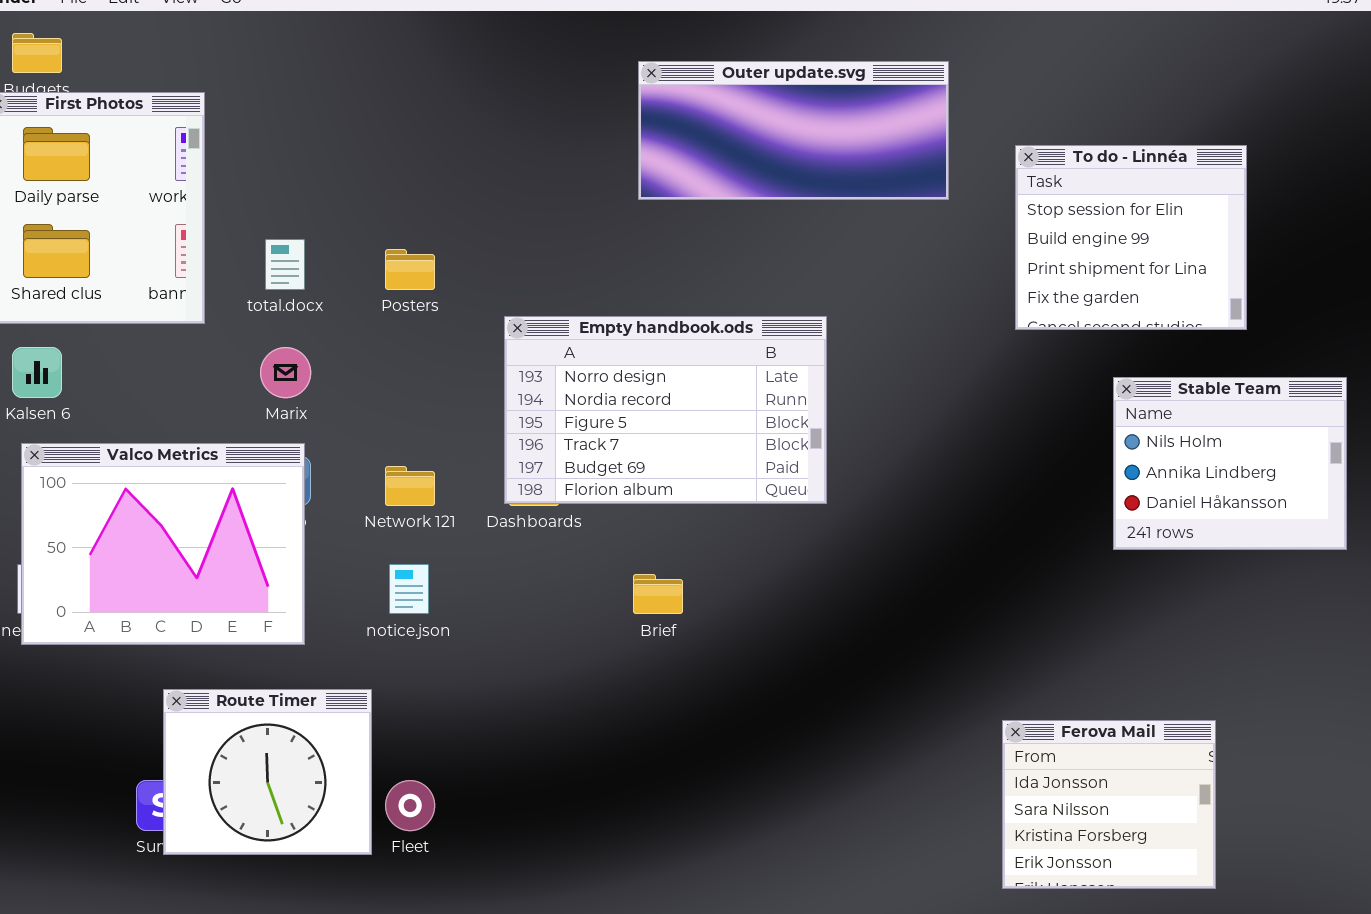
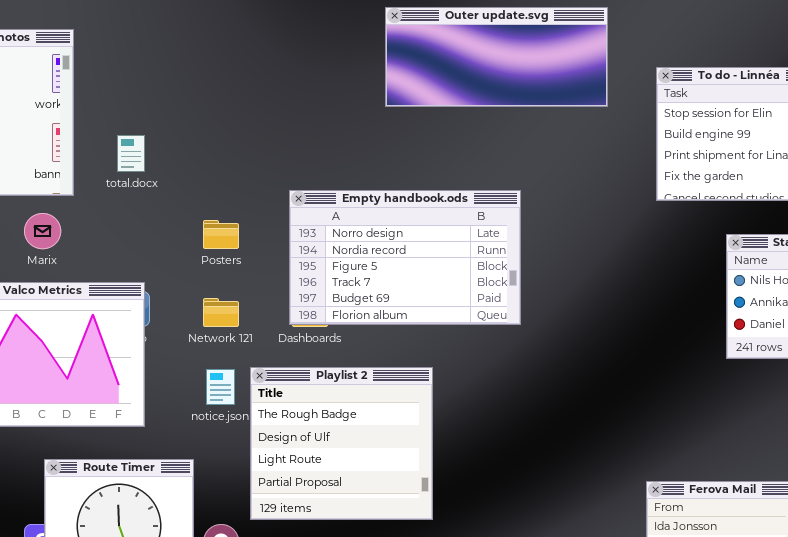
Posters: [385,249,435,290] -> [203,220,239,249], moved
Marix: [260,347,311,398] -> [24,213,61,249], moved
Playlist 2: none -> [250,367,433,520], opened

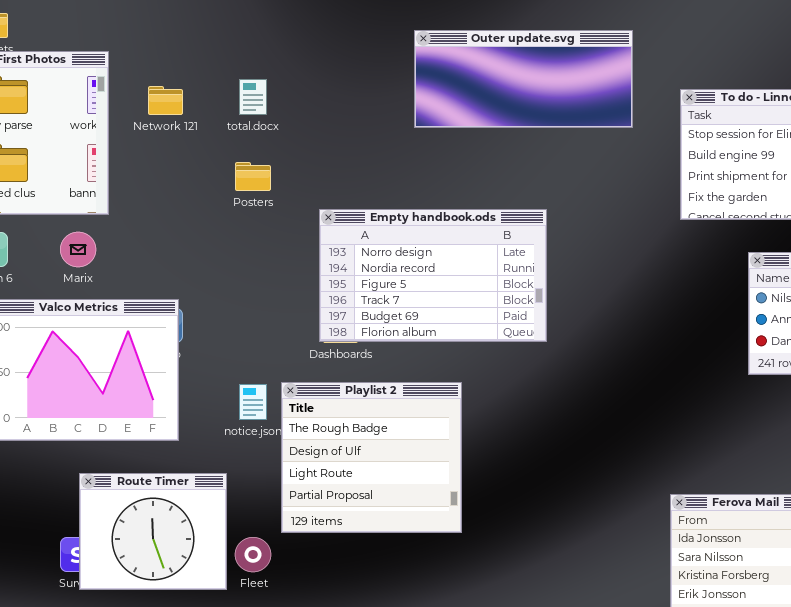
total.docx: [117,135,145,172] -> [239,79,267,115], moved
Posters: [203,220,239,249] -> [235,162,271,191], moved
Network 121: [203,298,239,327] -> [148,86,183,115], moved

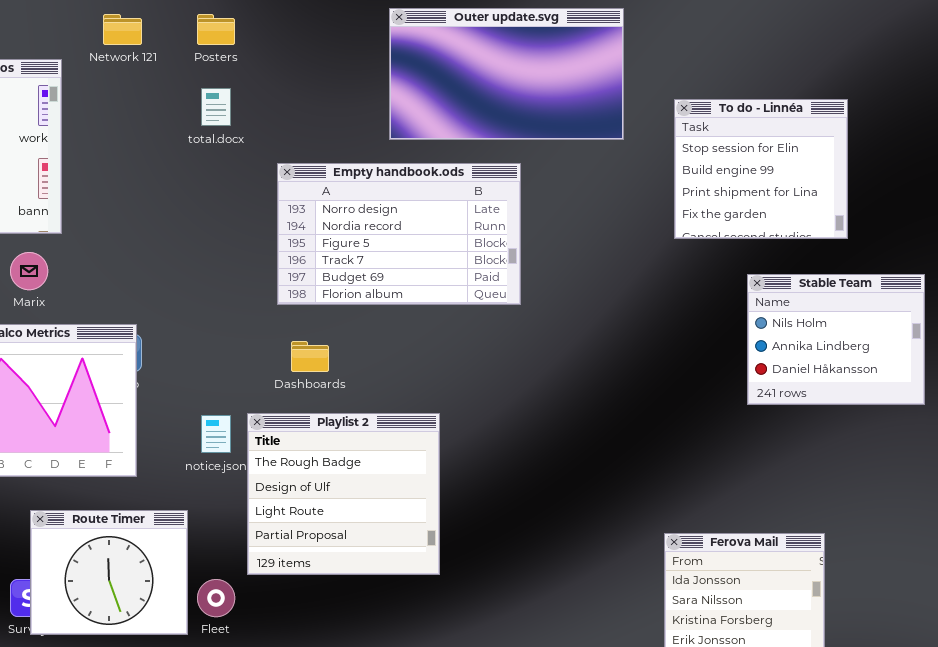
Outer update.svg: [414,30,633,128] -> [389,8,624,140], resized
Network 121: [148,86,183,115] -> [103,14,142,45], moved
Posters: [235,162,271,191] -> [197,14,235,45], moved
Empty handbook.ods: [319,209,547,342] -> [277,163,521,305], moved

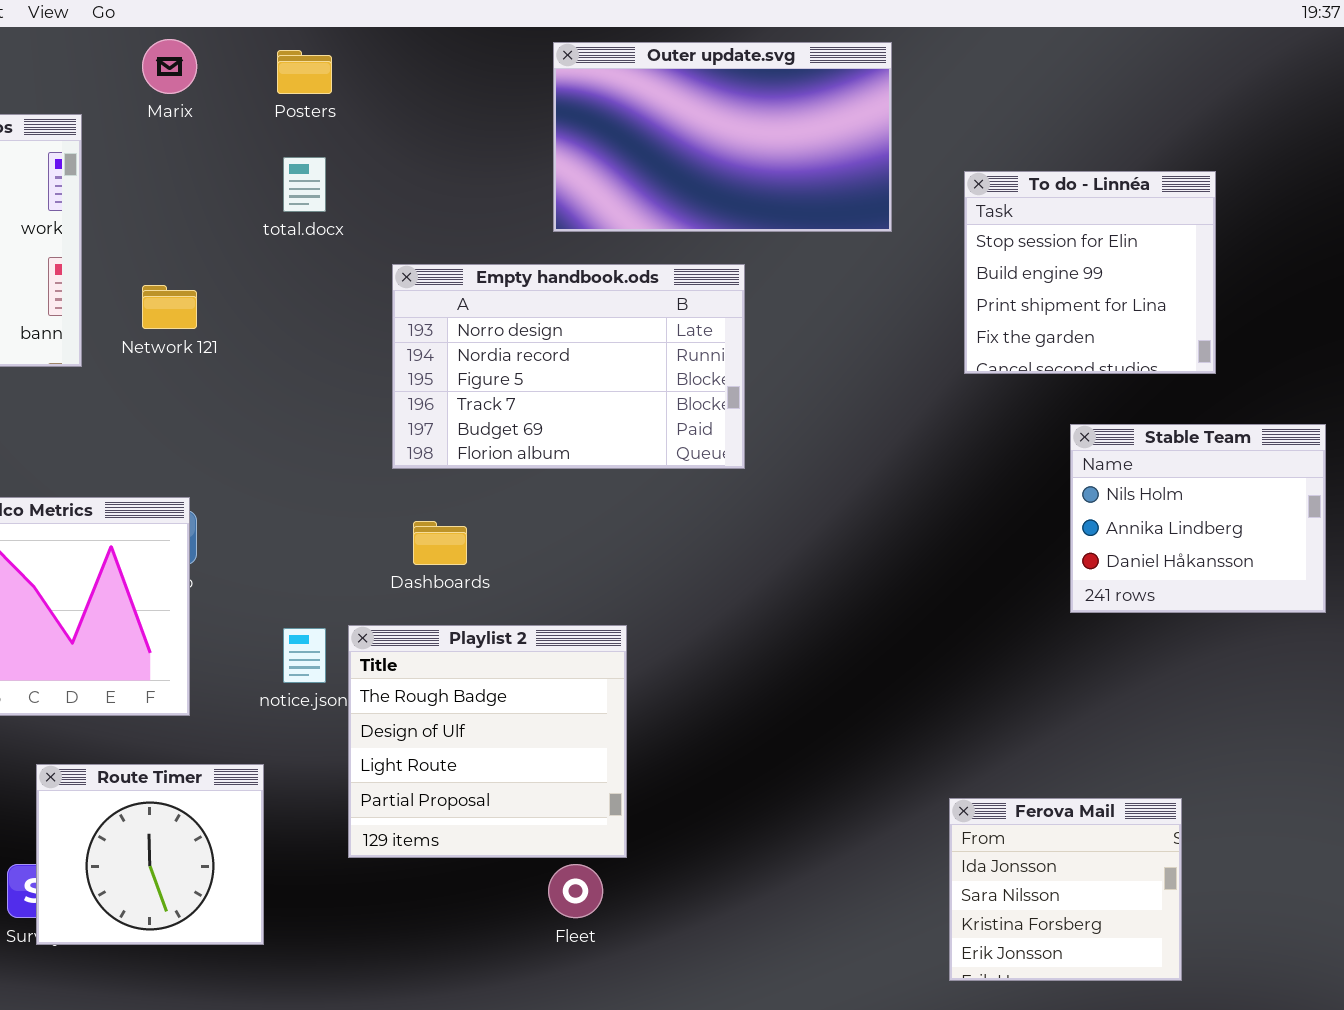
Network 121: [103,14,142,45] -> [142,285,197,329], moved
Marix: [10,252,48,290] -> [142,39,197,94], moved
Fleet: [197,579,235,617] -> [548,864,603,918], moved

